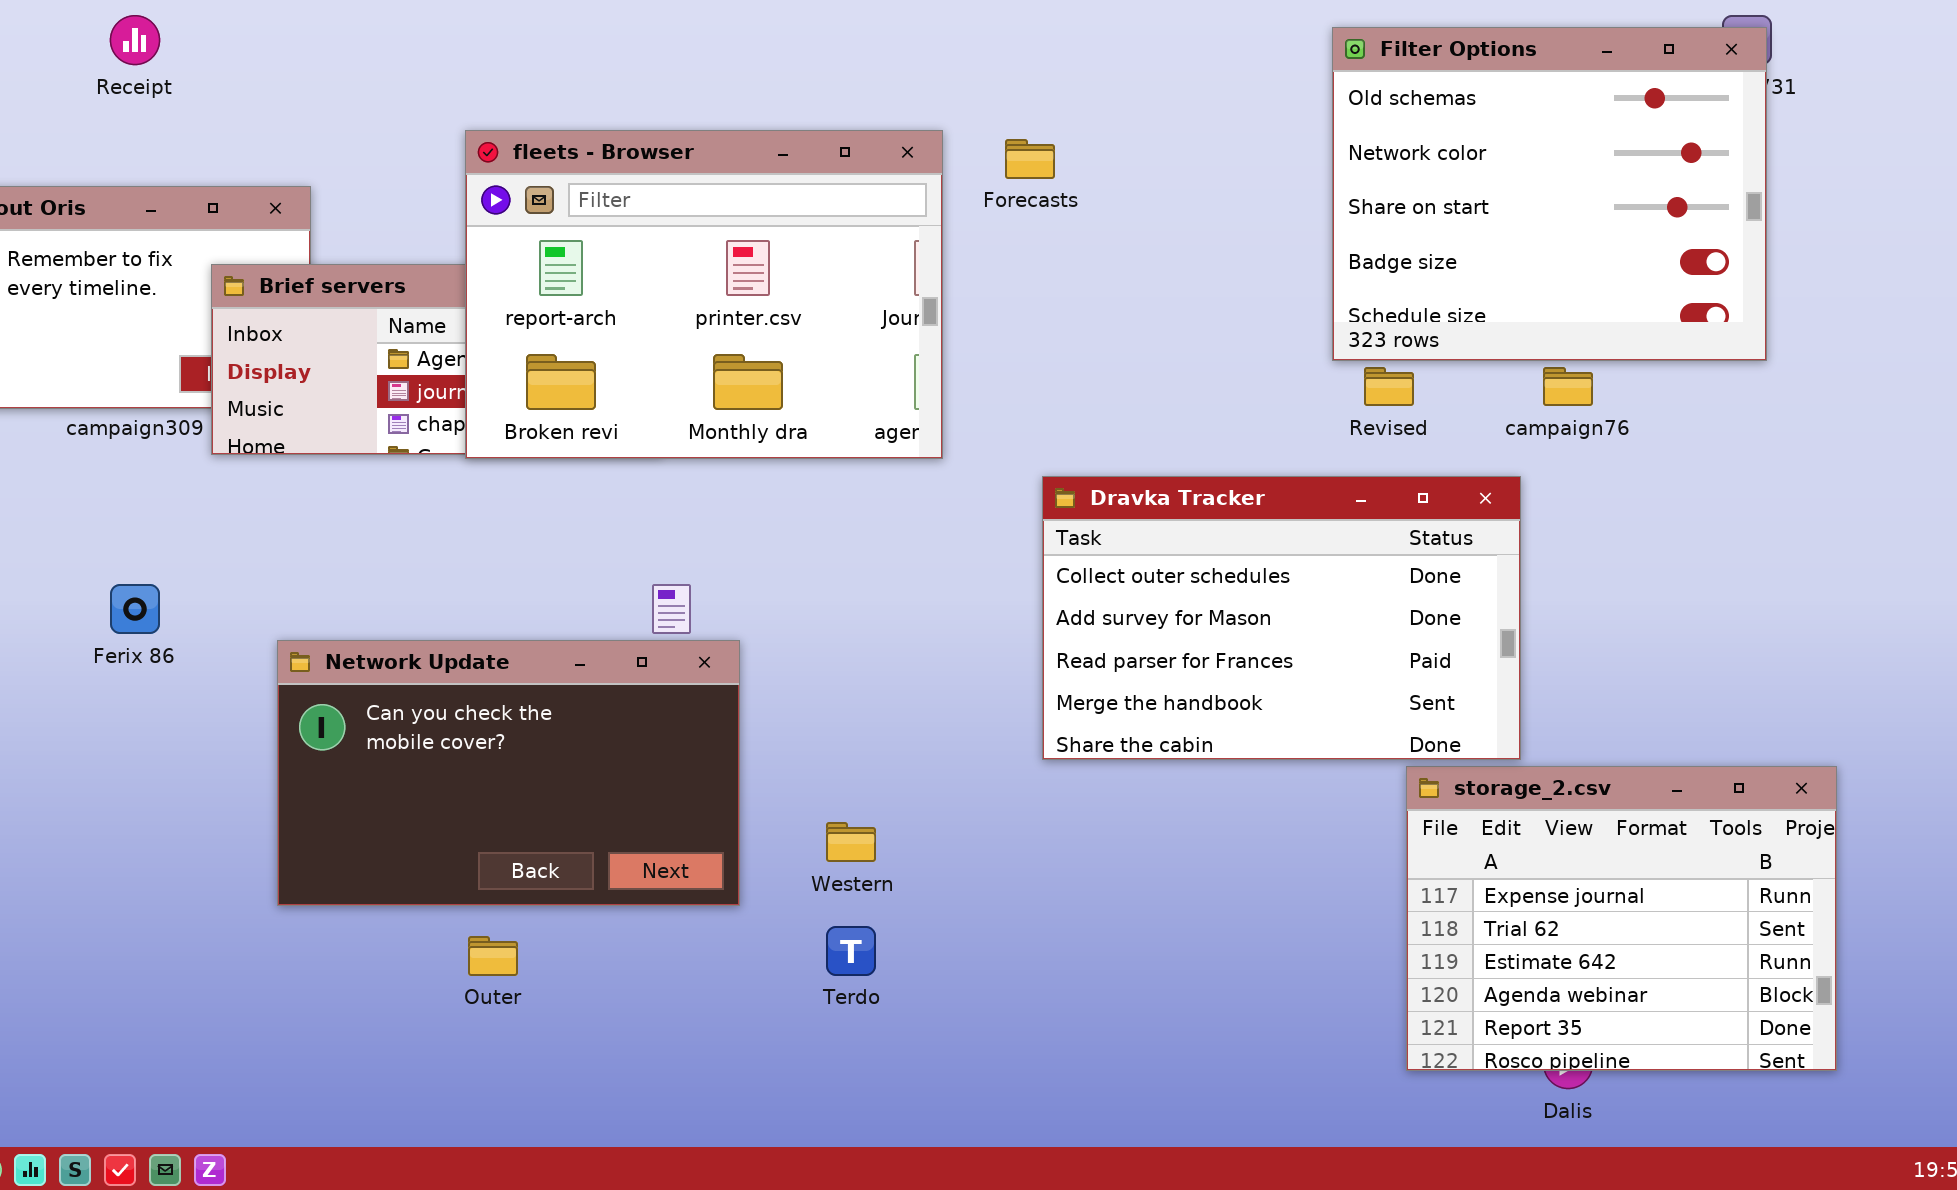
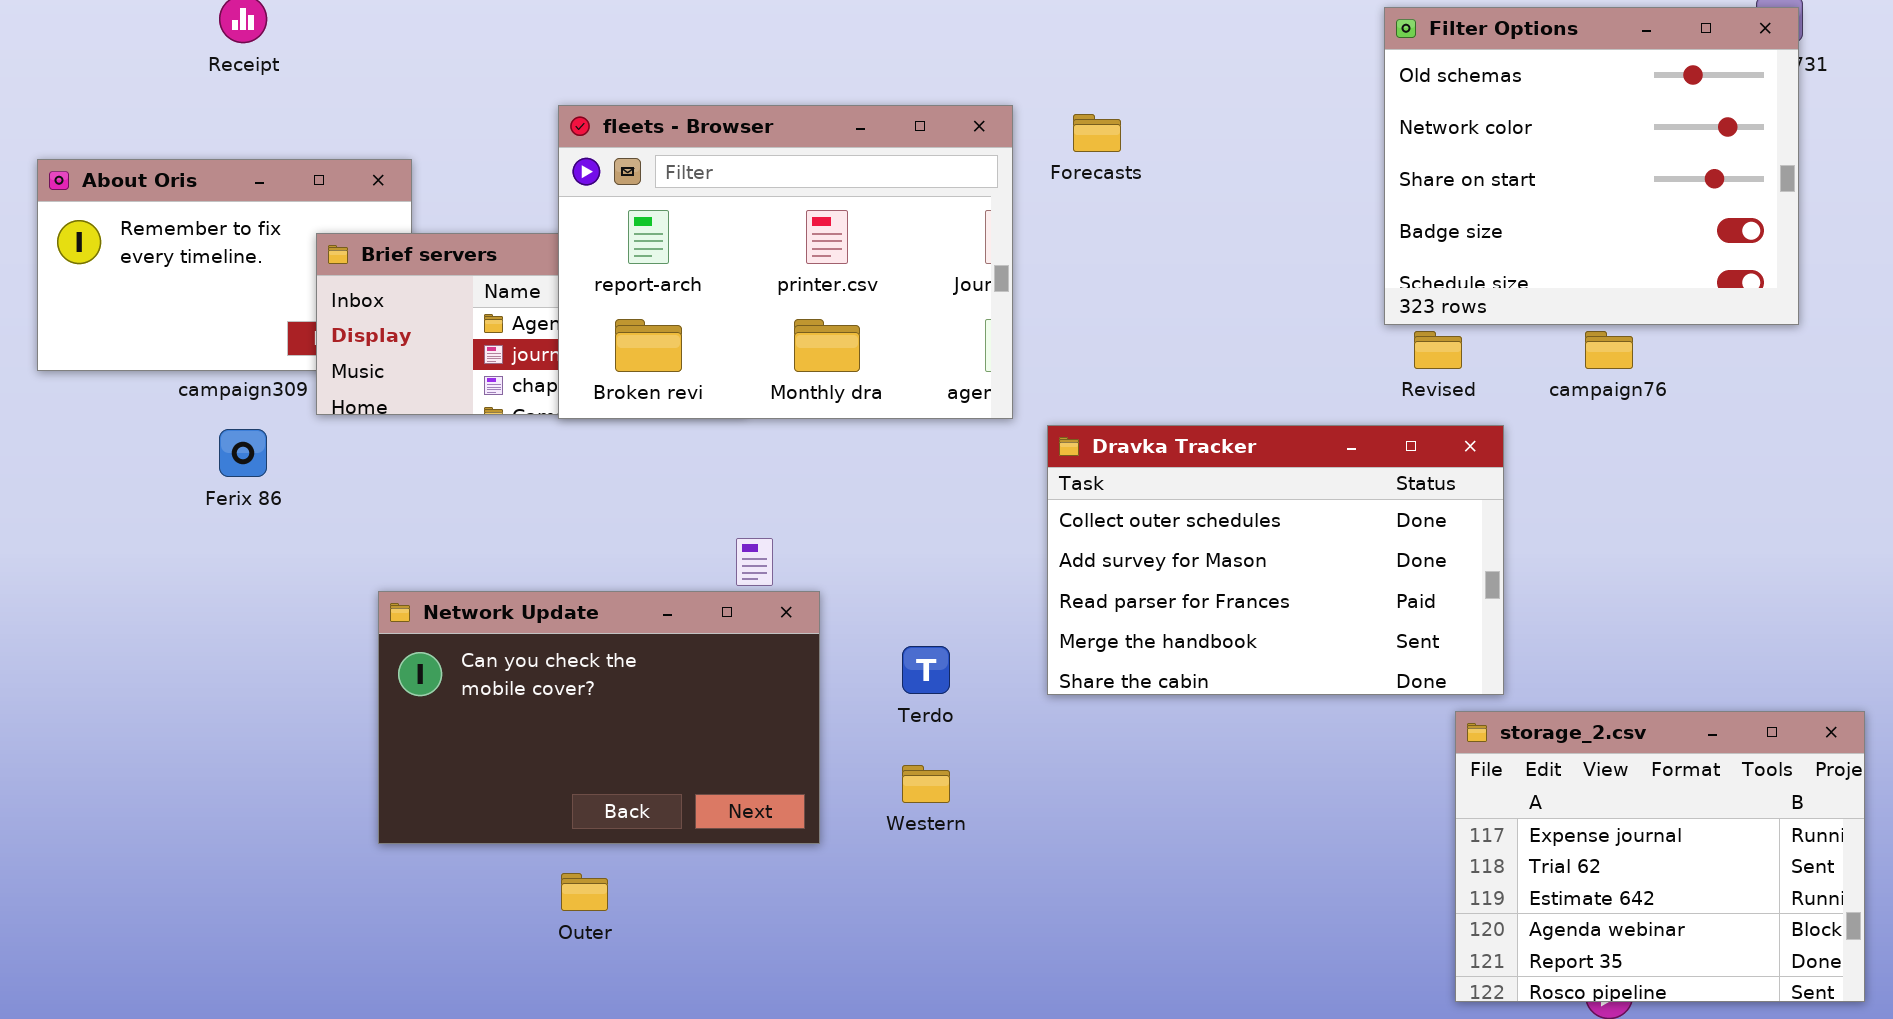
Dravka Tracker: [1042,476,1521,760] -> [1047,425,1504,695], moved
Ferix 86: [110,584,160,634] -> [219,429,267,477], moved
Terdo: [826,926,876,976] -> [902,646,950,694], moved

